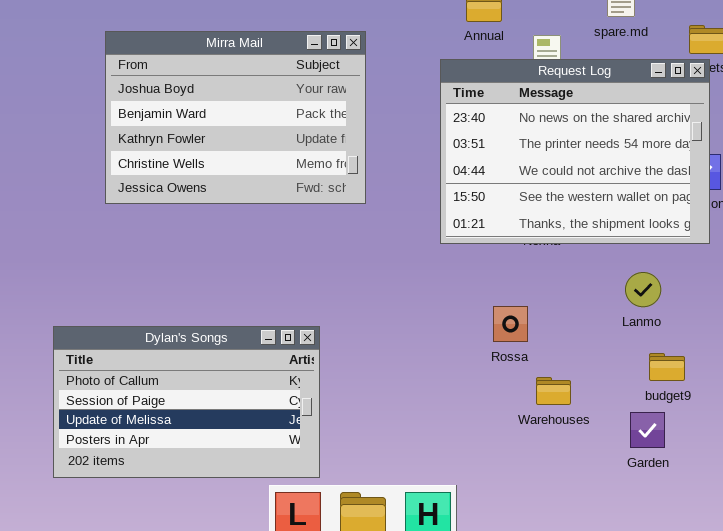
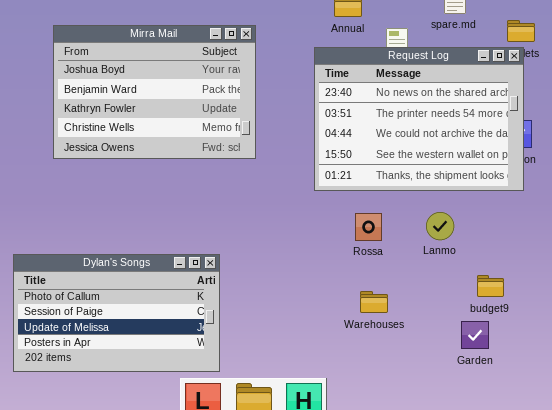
Lanmo: [625,272,661,307] -> [426,212,454,240], moved
Rossa: [493,306,528,342] -> [355,213,382,241], moved
Warehouses: [536,377,571,405] -> [360,291,388,313], moved

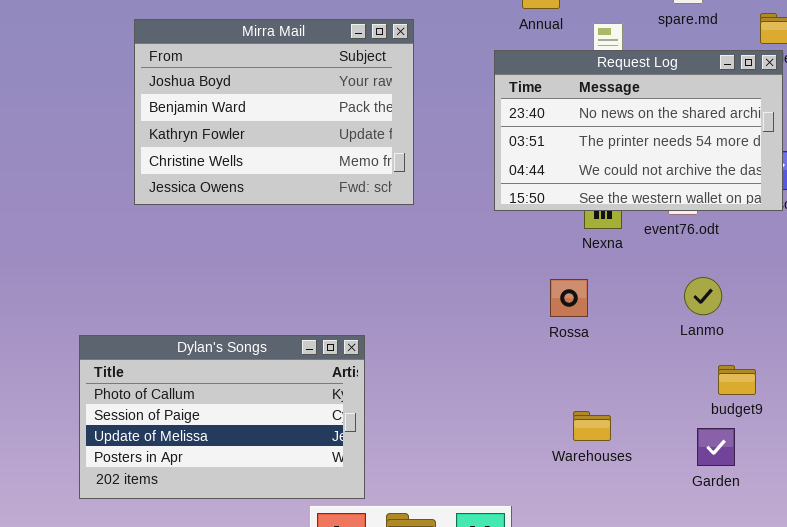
Request Log: [314,47,524,191] -> [494,50,783,211], resized
Lanmo: [426,212,454,240] -> [684,277,722,315], moved
Warehouses: [360,291,388,313] -> [573,411,611,441], moved

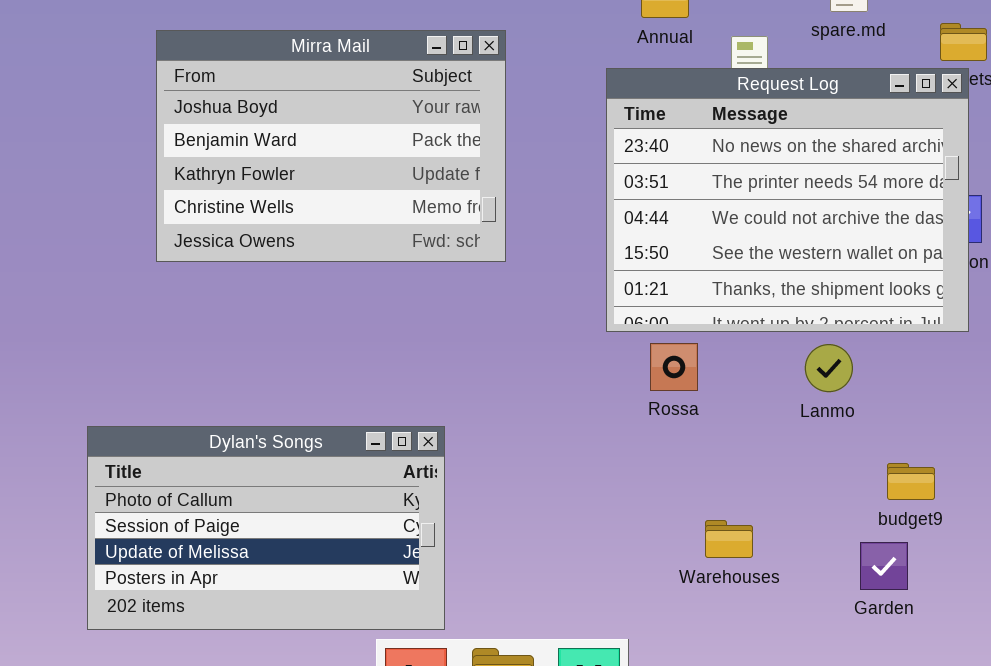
Request Log: [494,50,783,211] -> [606,68,969,332], resized
Lanmo: [684,277,722,315] -> [805,344,853,392], moved
Rossa: [550,279,588,317] -> [650,343,698,391], moved

